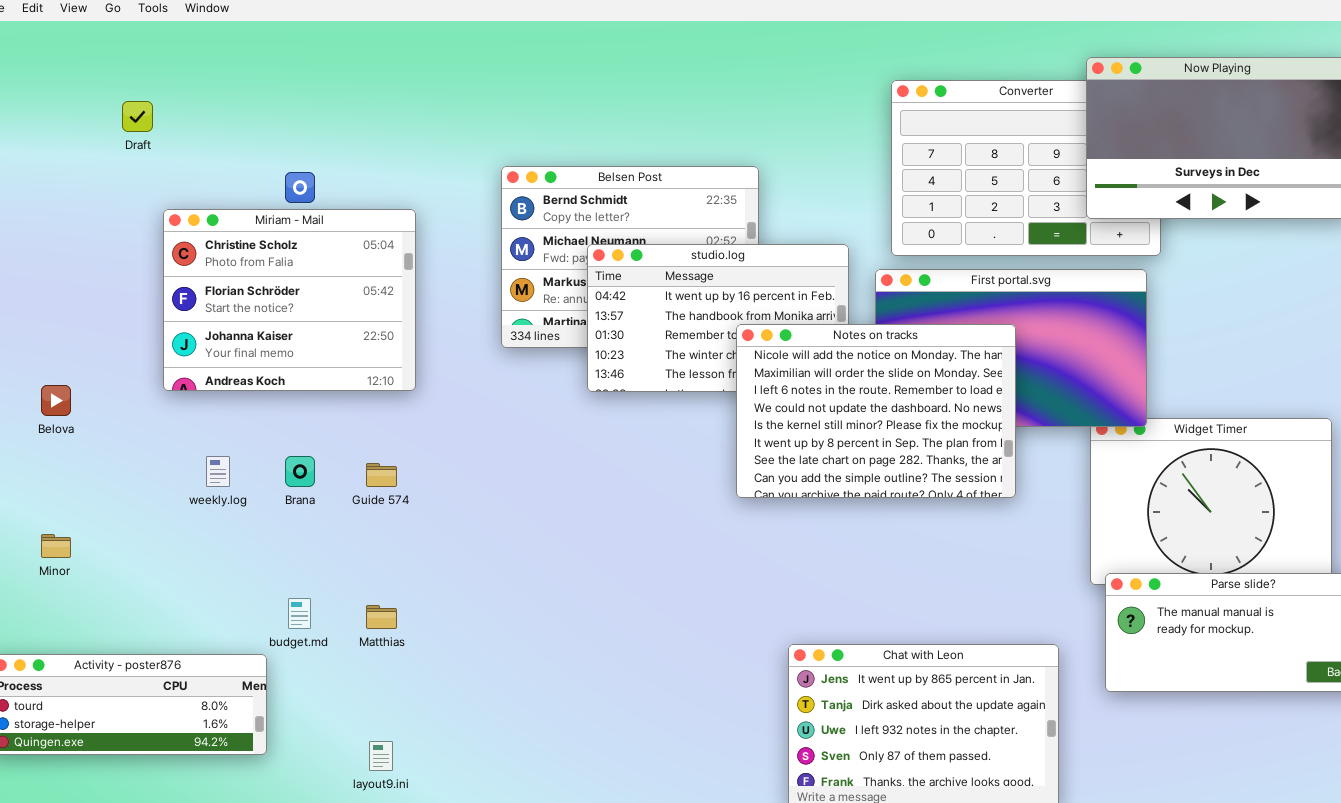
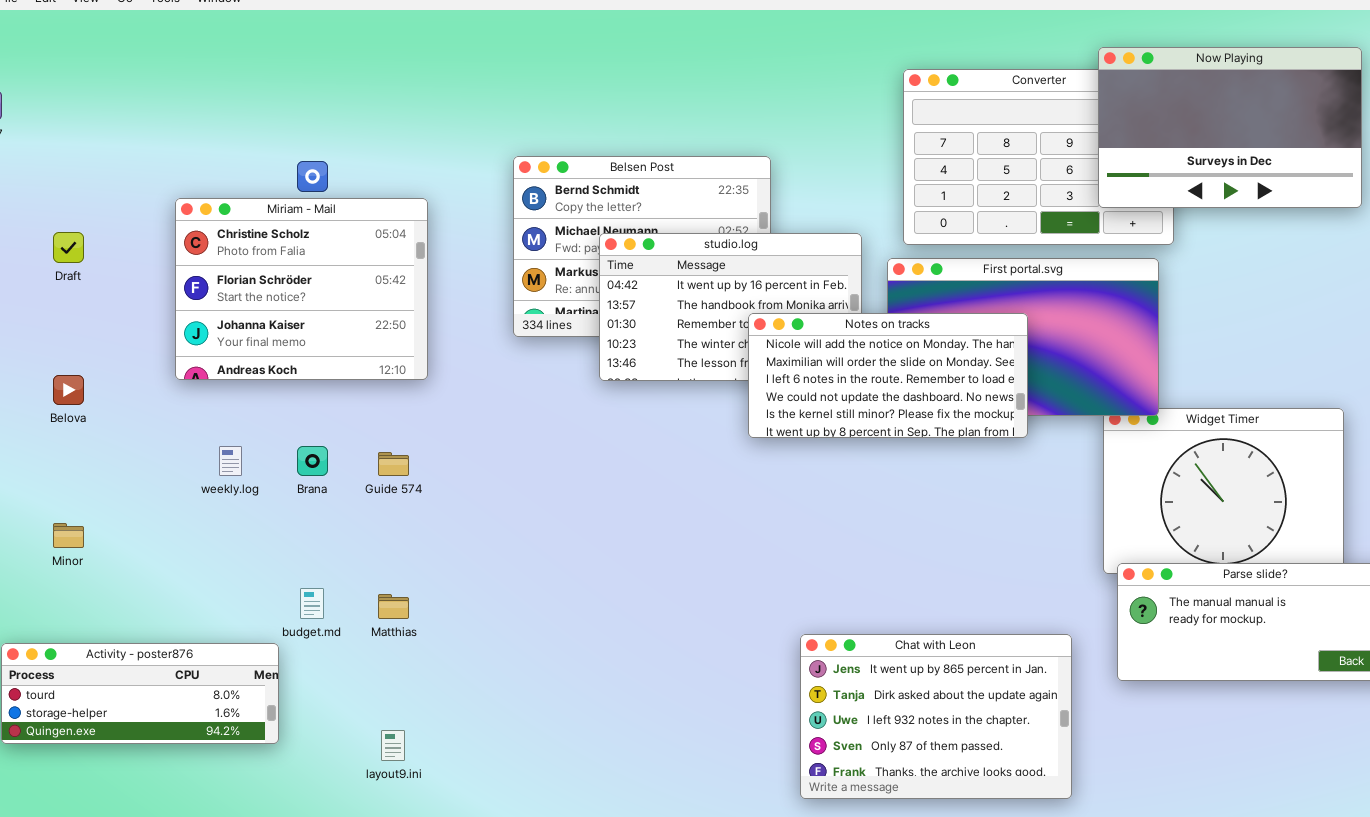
Draft: [122,101,153,132] -> [53,232,84,263], moved
Notes on tracks: [736,324,1016,498] -> [748,313,1028,438], resized

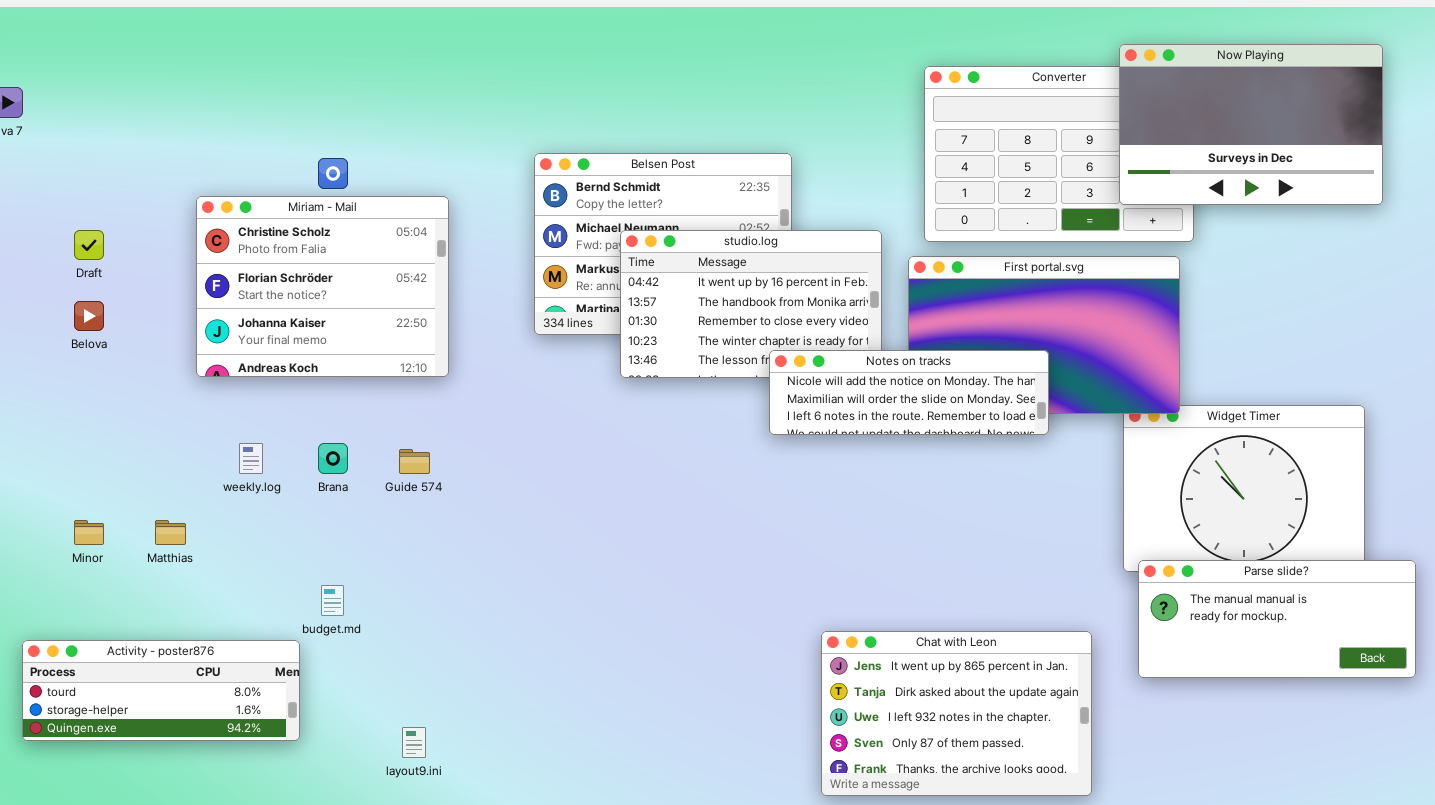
Notes on tracks: [748,313,1028,438] -> [769,350,1049,435], resized
Belova: [53,375,84,405] -> [74,301,104,331], moved
Matthias: [378,594,409,619] -> [155,520,186,545], moved

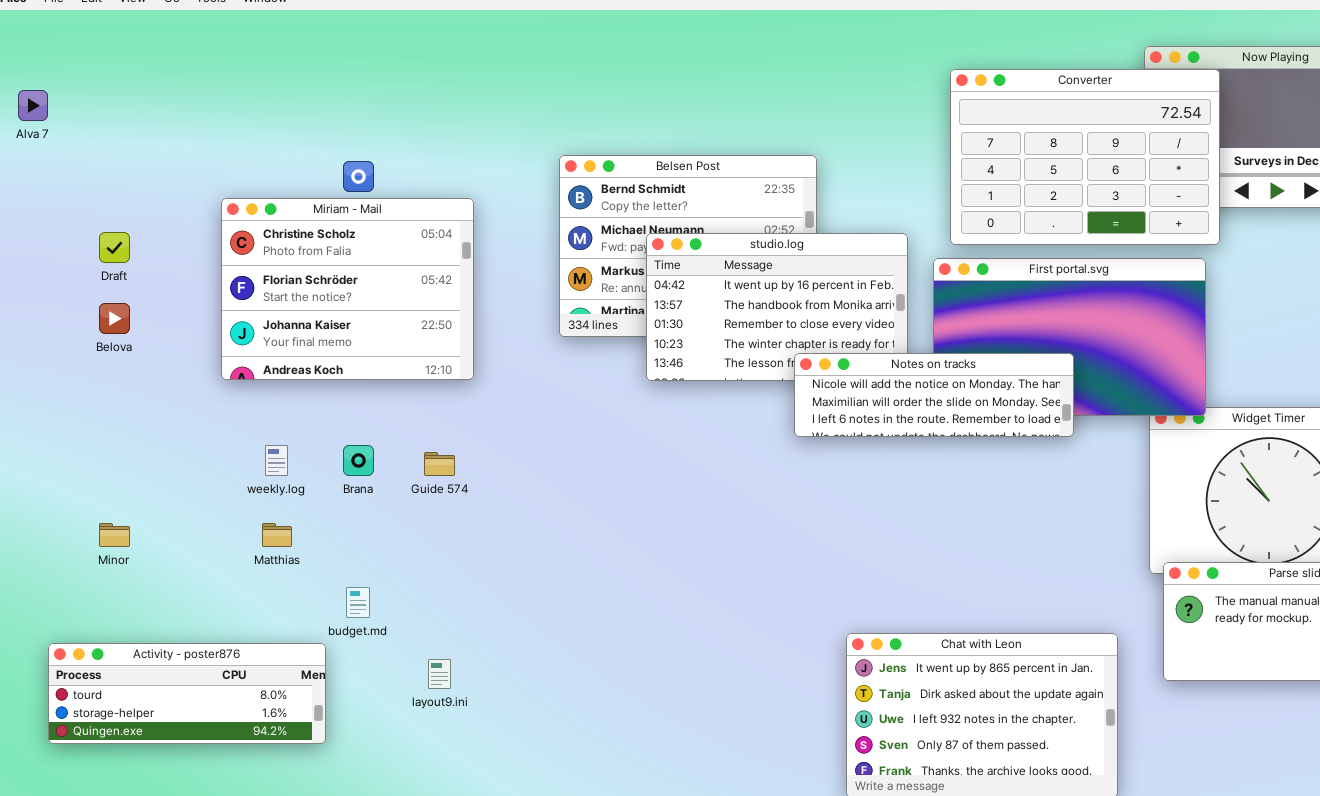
Converter: [924,66,1194,242] -> [950,69,1220,245], raised
Matthias: [155,520,186,545] -> [262,523,292,547], moved
layout9.ini: [402,727,426,758] -> [428,659,451,689], moved

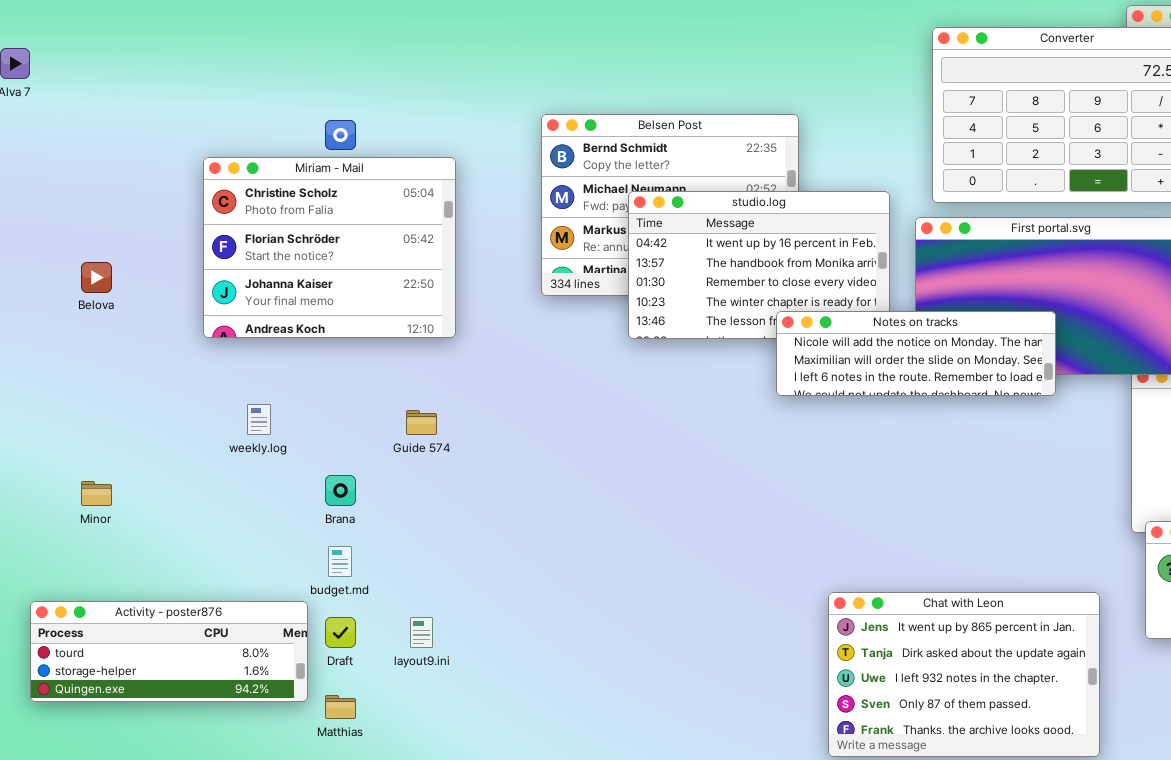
Draft: [99,232,130,263] -> [325,617,356,648], moved
Brana: [343,445,374,476] -> [325,475,356,506], moved
Matthias: [262,523,292,547] -> [325,695,356,719], moved

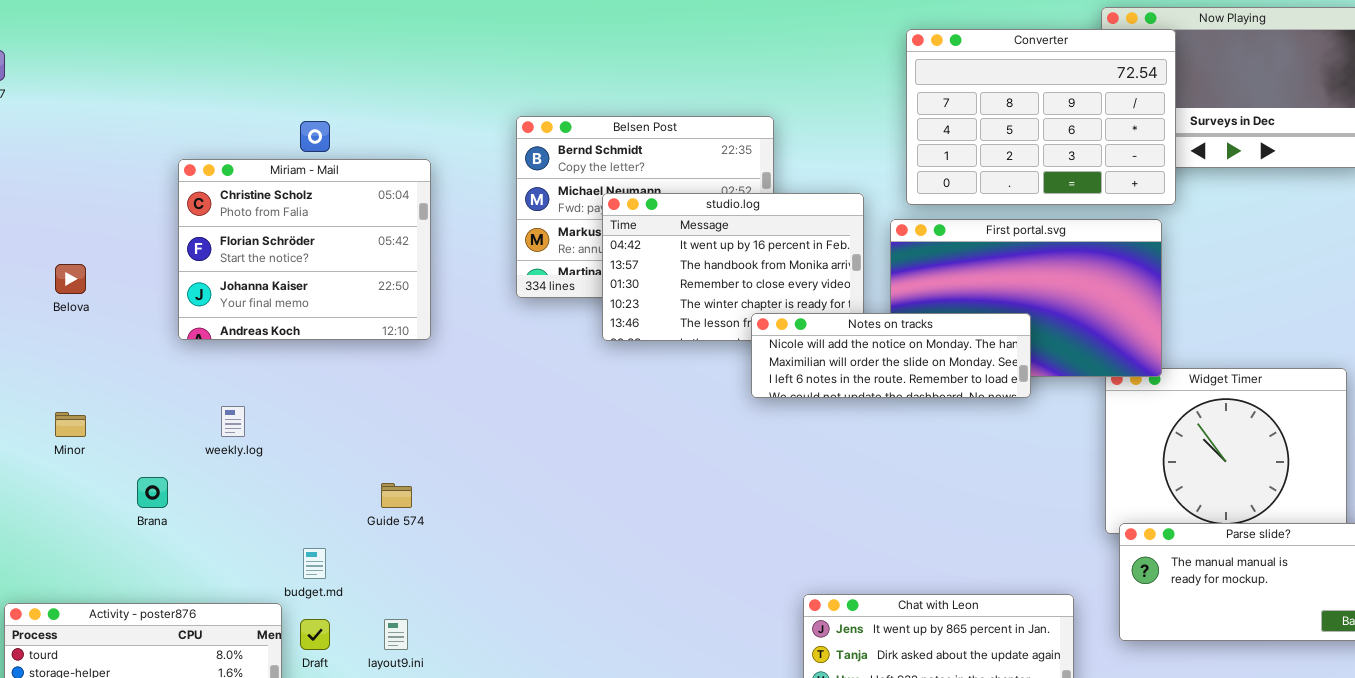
Guide 574: [406,410,437,435] -> [381,483,412,508], moved
Brana: [325,475,356,506] -> [137,477,168,508], moved
Minor: [81,481,112,506] -> [55,412,86,437], moved

